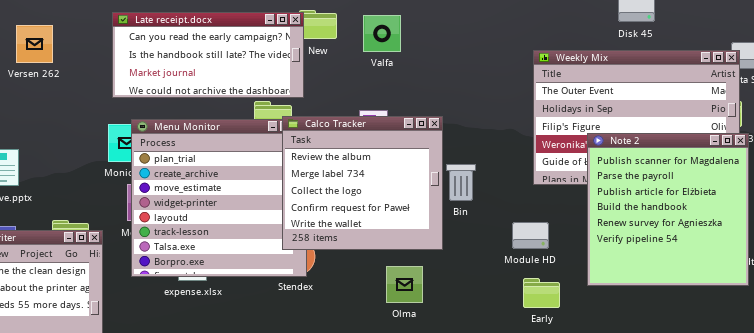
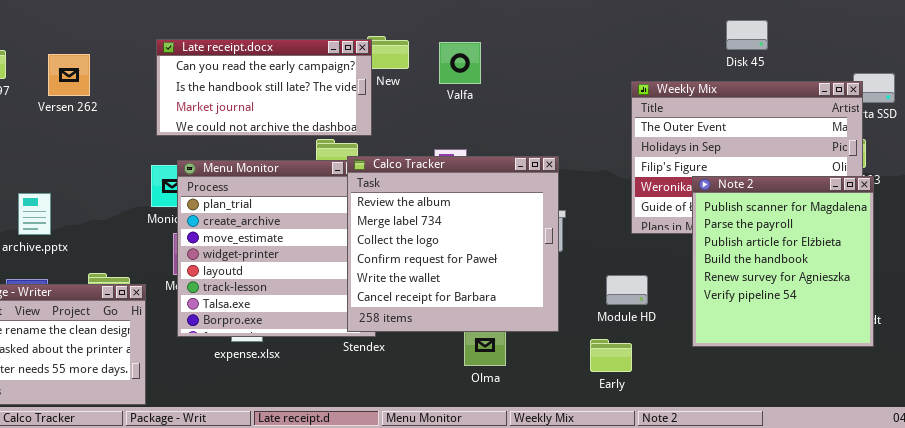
Calco Tracker: [282,116,443,250] -> [347,156,559,332], resized
Early: [523,278,560,308] -> [590,339,632,372], moved

